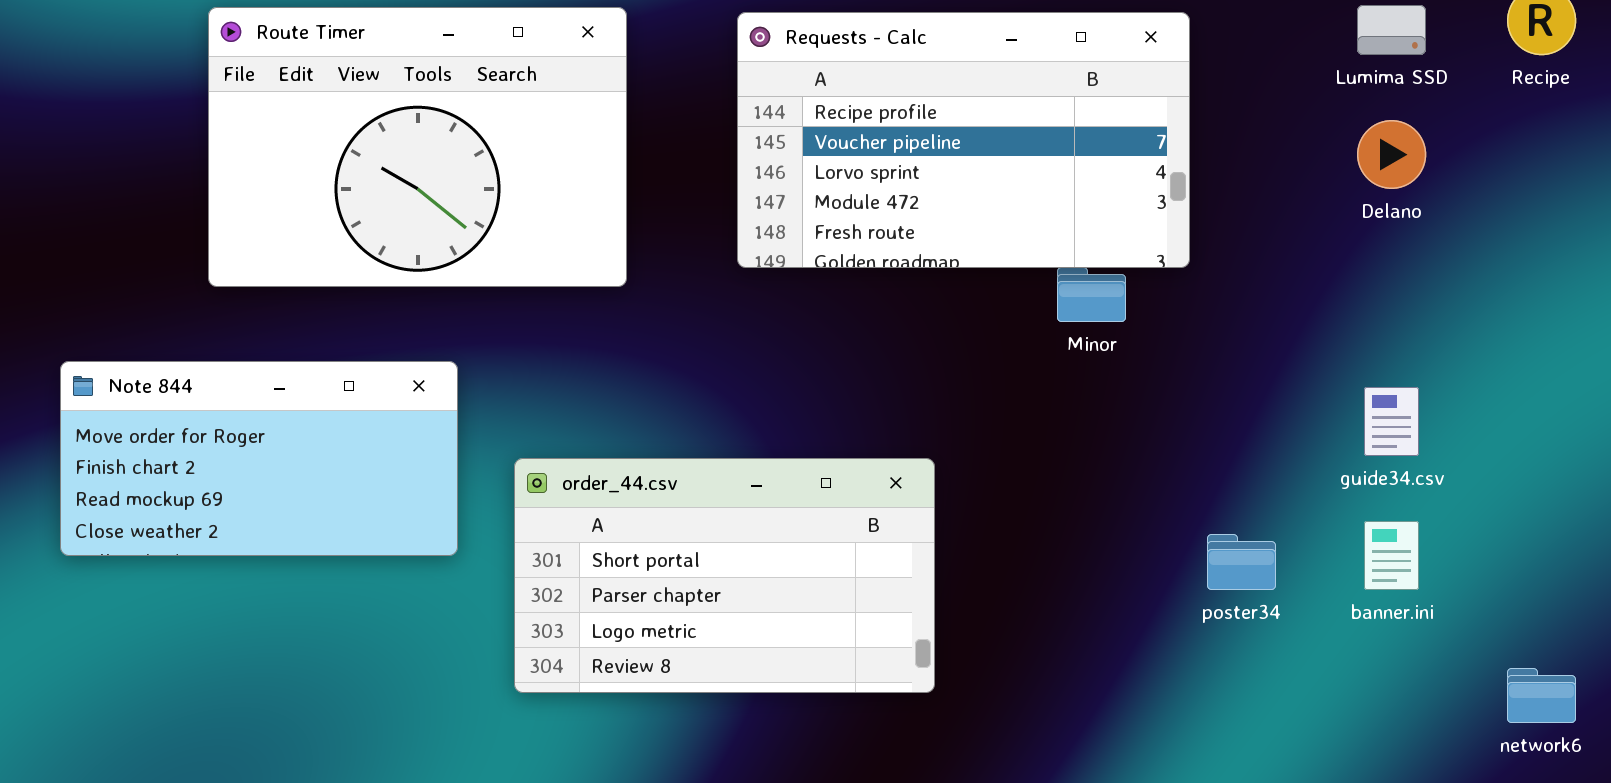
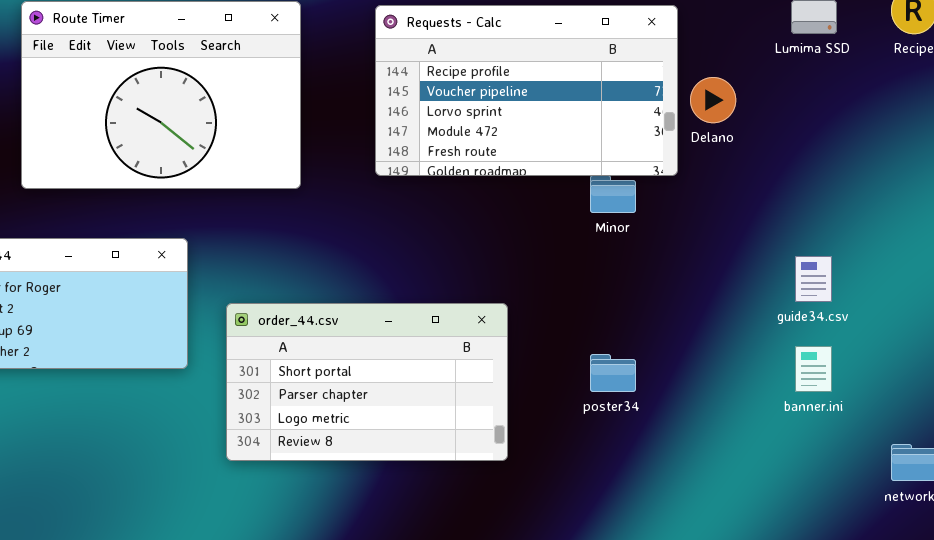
Delano: [1357,120,1426,189] -> [690,77,736,123], moved
poster34: [1207,534,1276,590] -> [590,354,636,392], moved

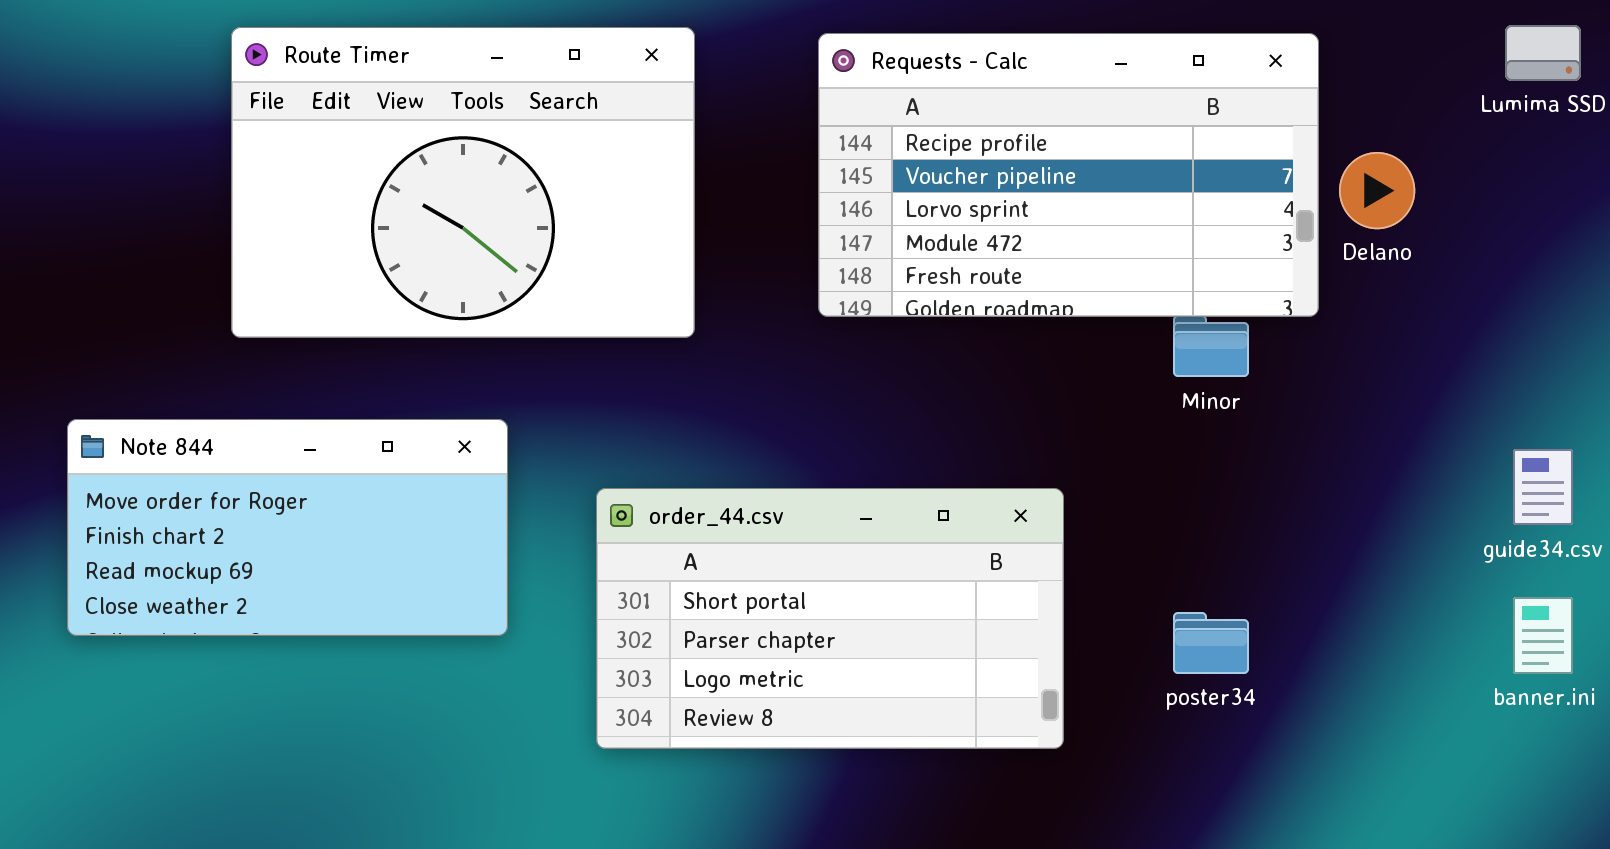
order_44.csv: [226,303,508,461] -> [596,488,1064,749], moved

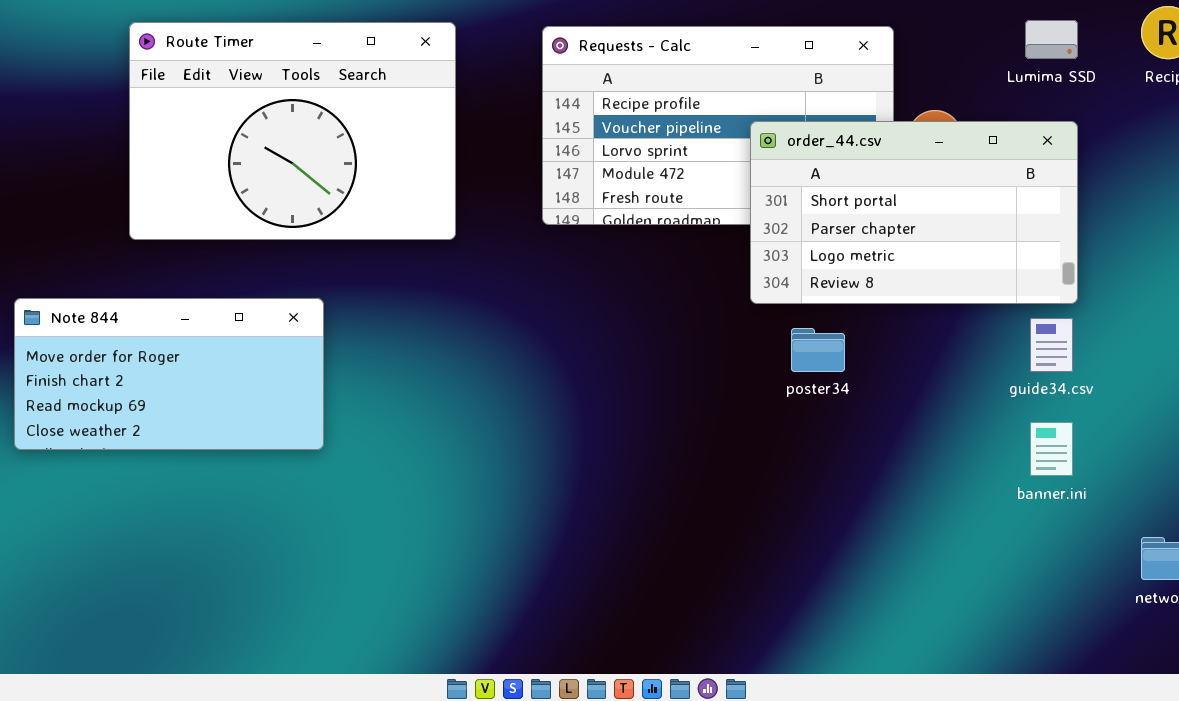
order_44.csv: [596,488,1064,749] -> [750,121,1078,304], moved
poster34: [1173,612,1249,674] -> [791,328,845,372], moved

